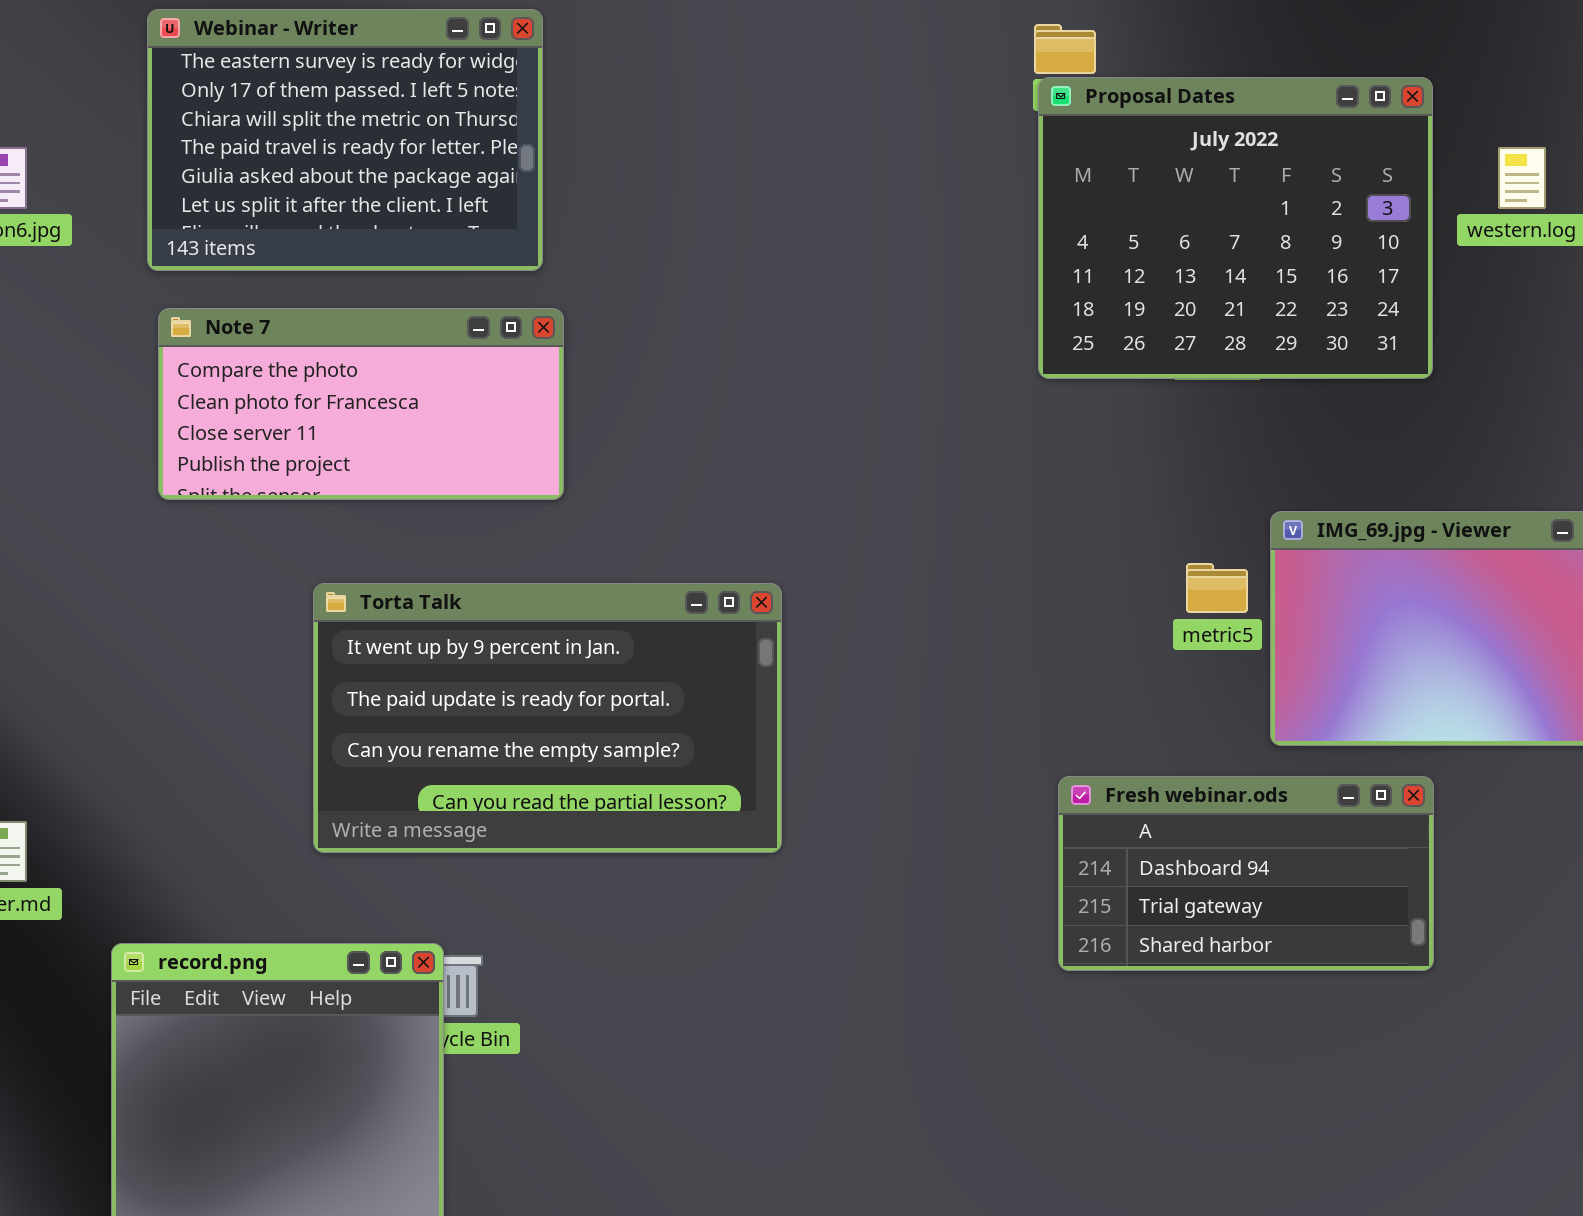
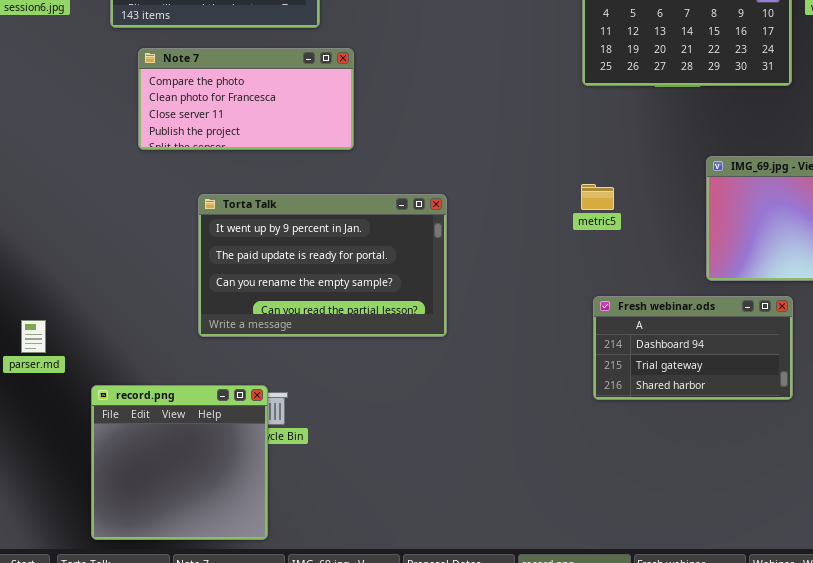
Note 7: [158,308,564,500] -> [138,48,354,150], moved
metric5: [1186,563,1248,613] -> [581,184,614,210], moved

